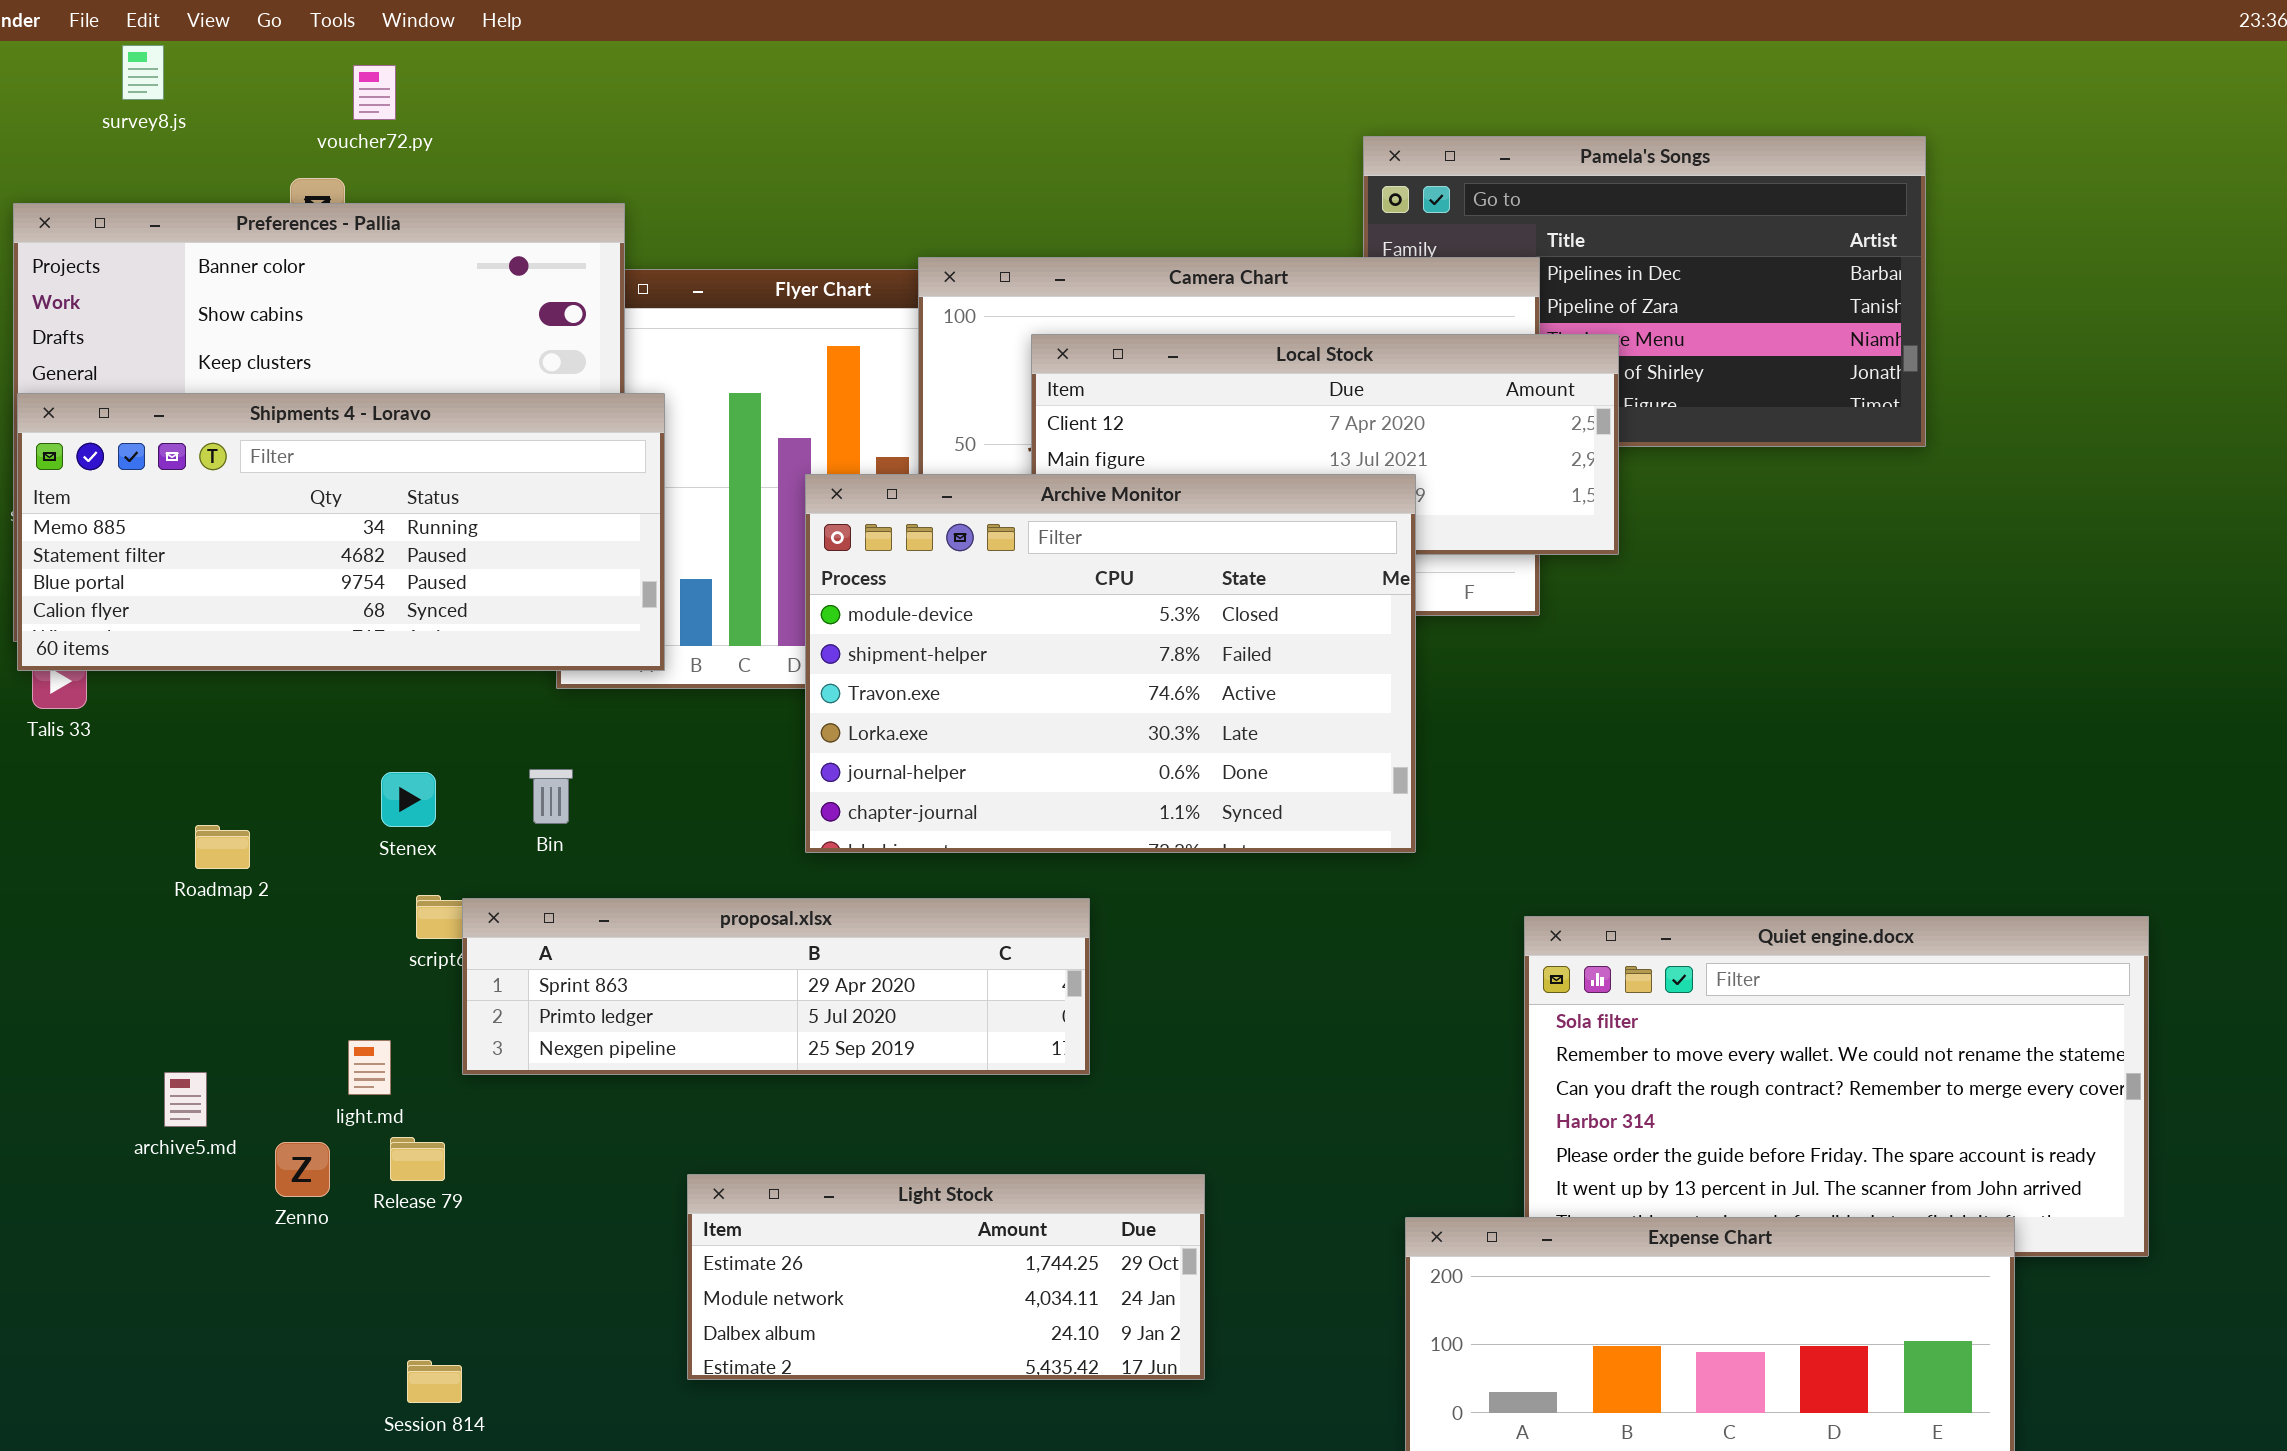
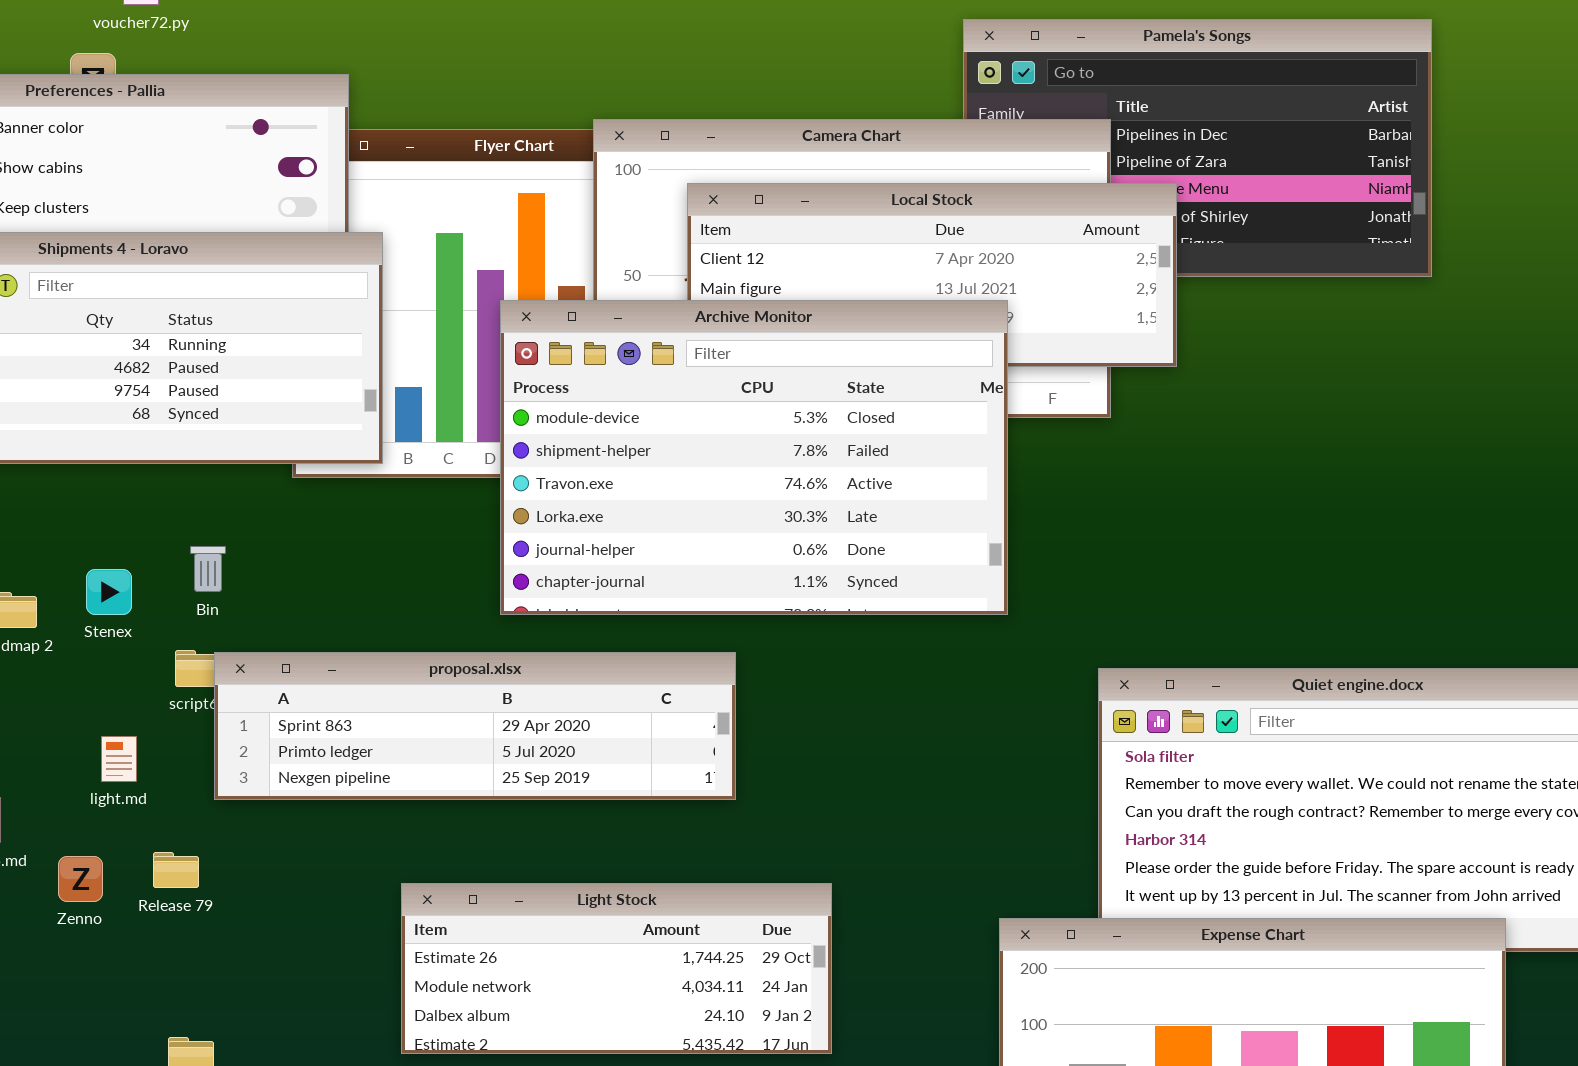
Bin: [529,769,573,824] -> [190,546,226,592], moved
Stenex: [381,772,436,827] -> [86,569,132,615], moved
light.md: [348,1040,391,1095] -> [101,736,137,782], moved

